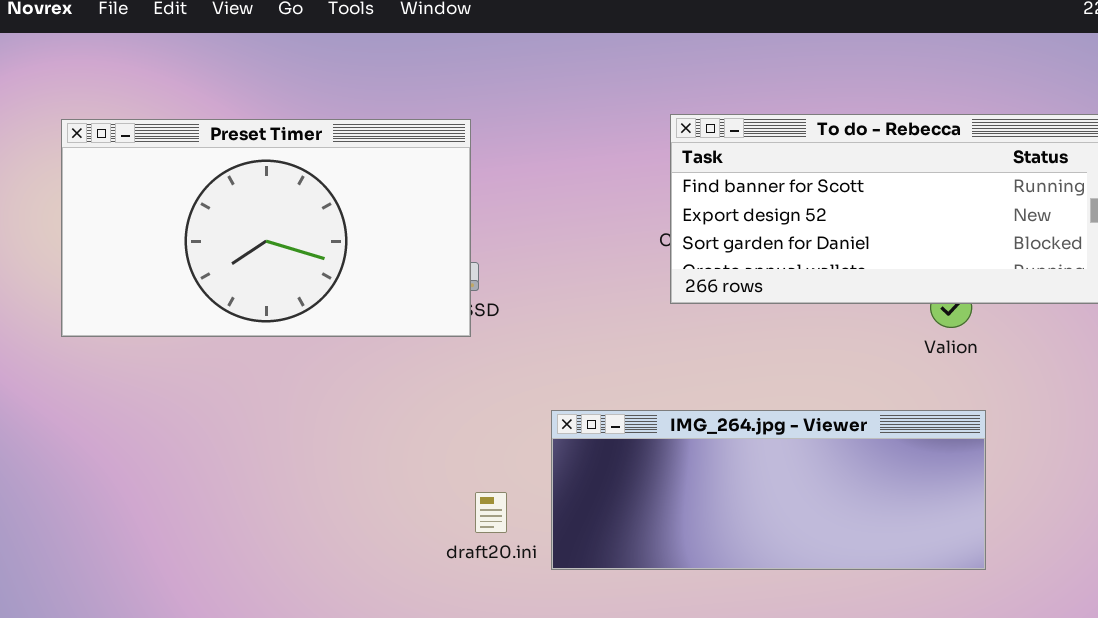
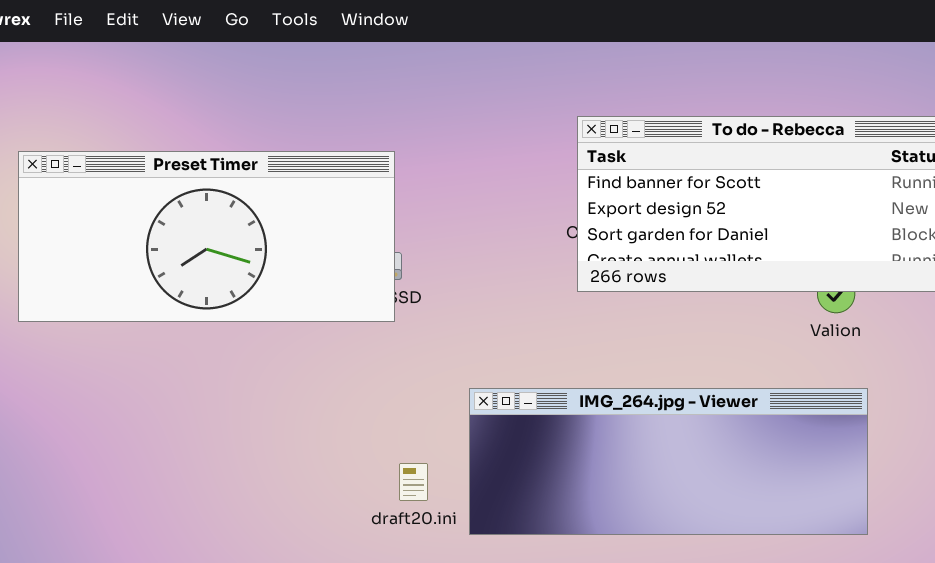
Preset Timer: [61,119,471,337] -> [18,151,395,322], resized

